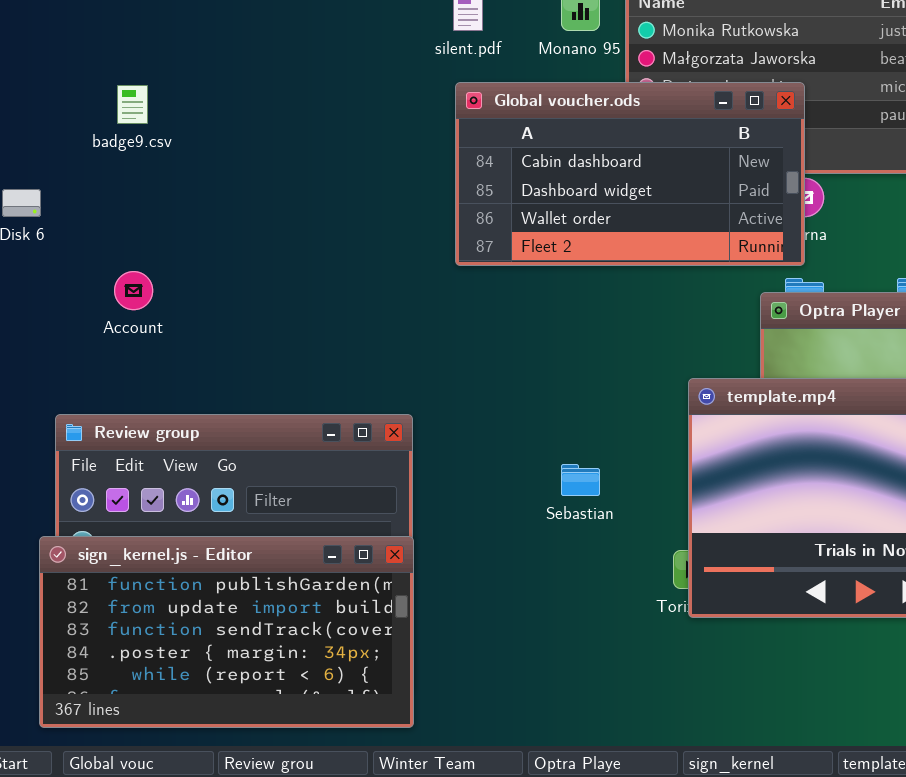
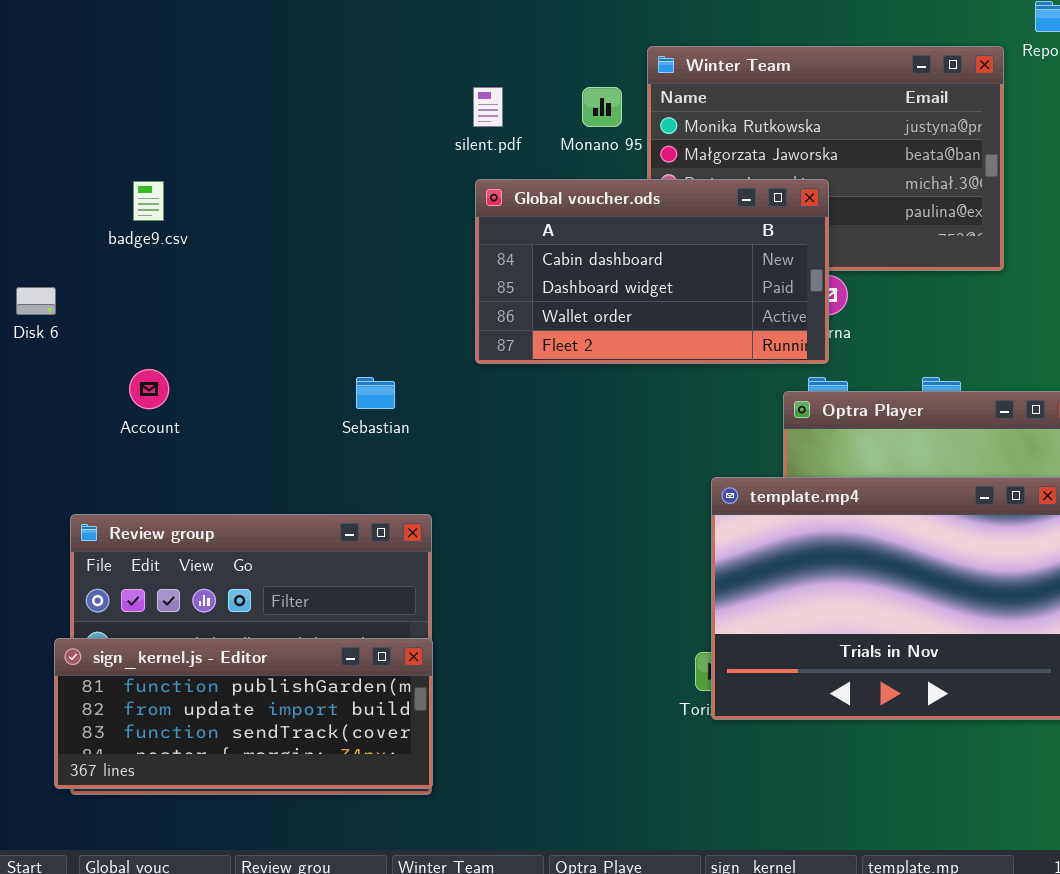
Sebastian: [561,464,600,496] -> [356,377,395,409], moved
sign_kernel.js - Editor: [39,536,414,728] -> [54,638,433,789], resized

